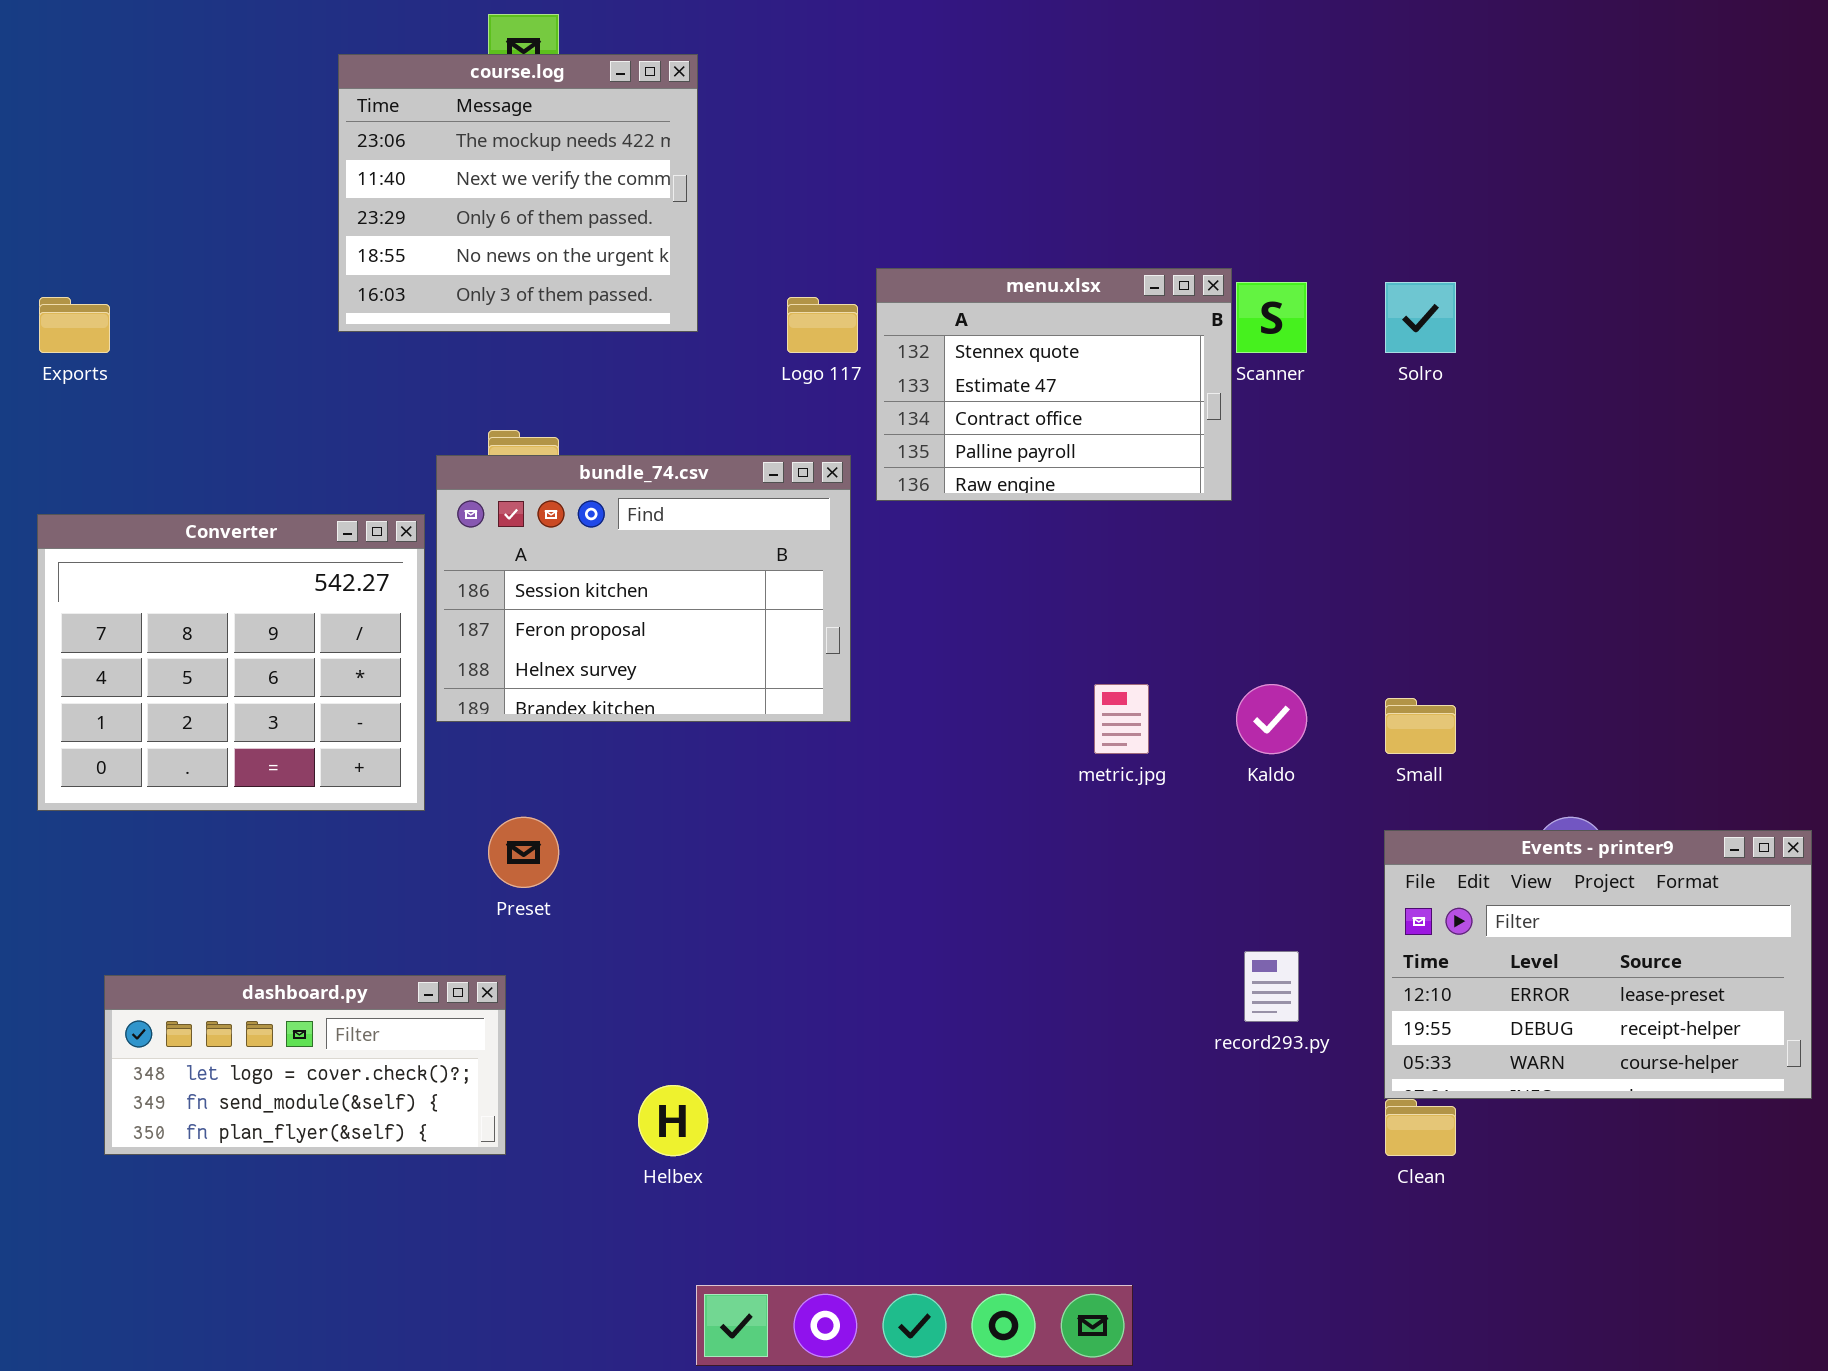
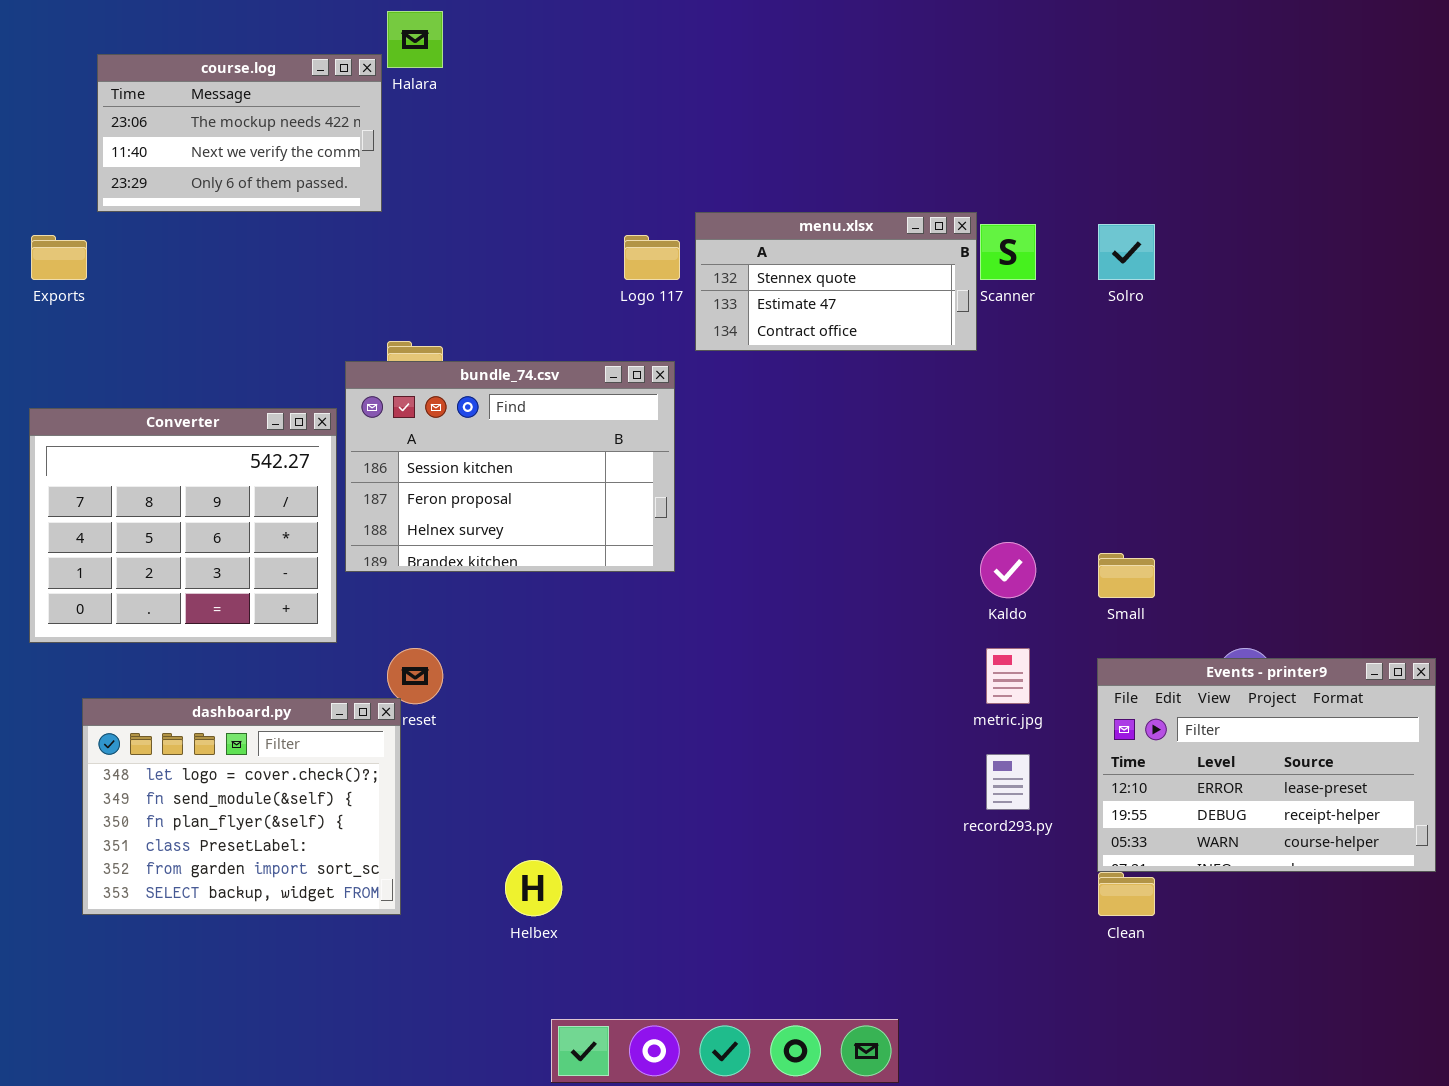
course.log: [338,54,698,332] -> [97,54,382,212], moved, resized
menu.xlsx: [876,268,1232,501] -> [695,212,977,351], resized
metric.jpg: [1094,684,1149,754] -> [986,648,1030,704], moved
dashboard.py: [104,975,506,1155] -> [82,698,401,915], resized

